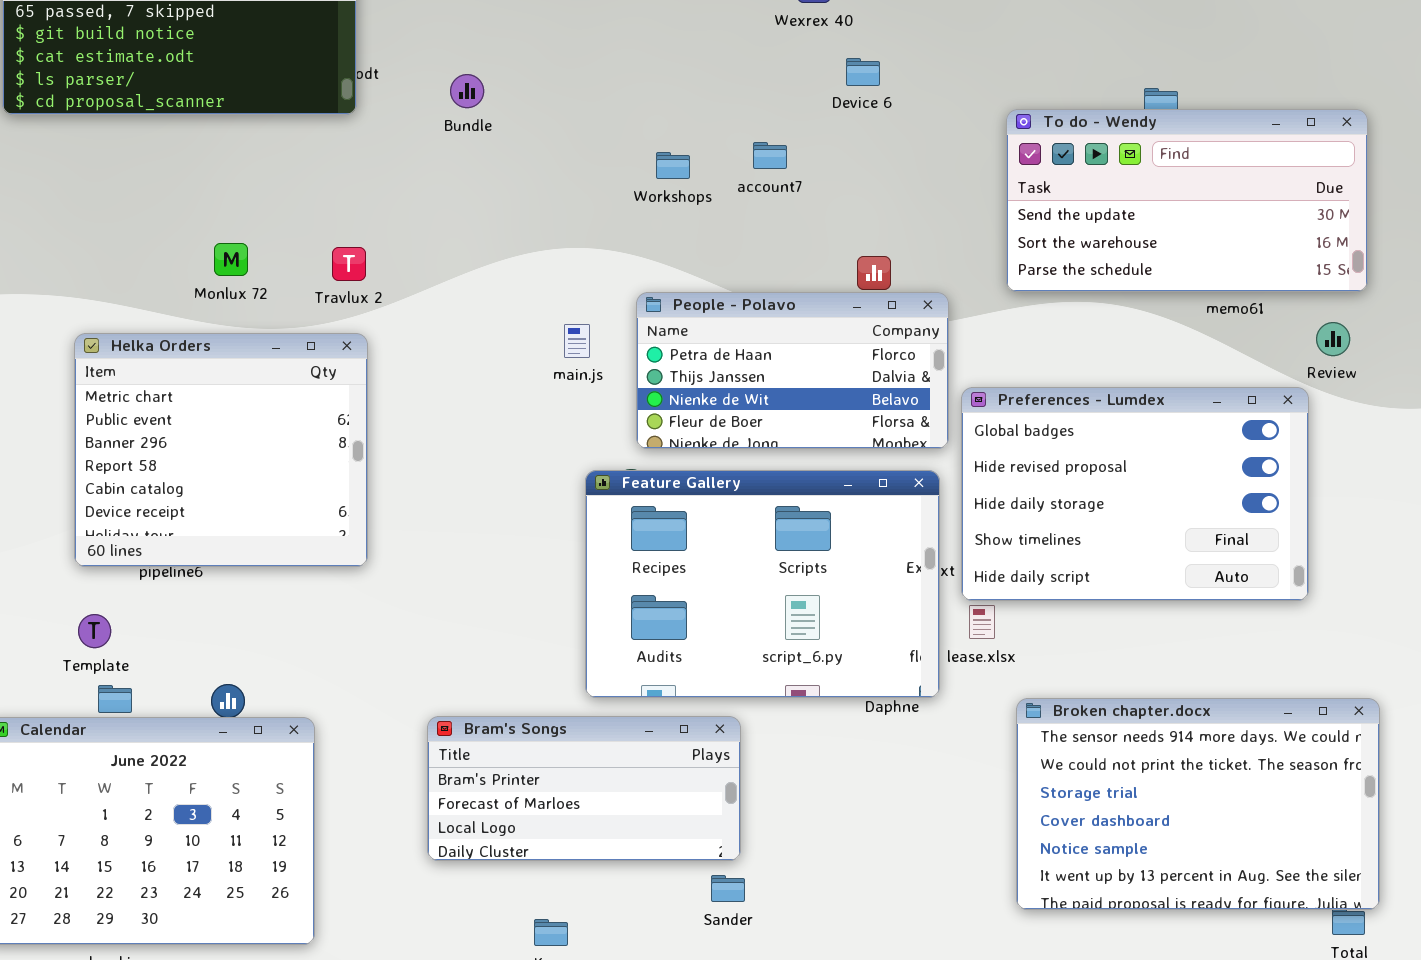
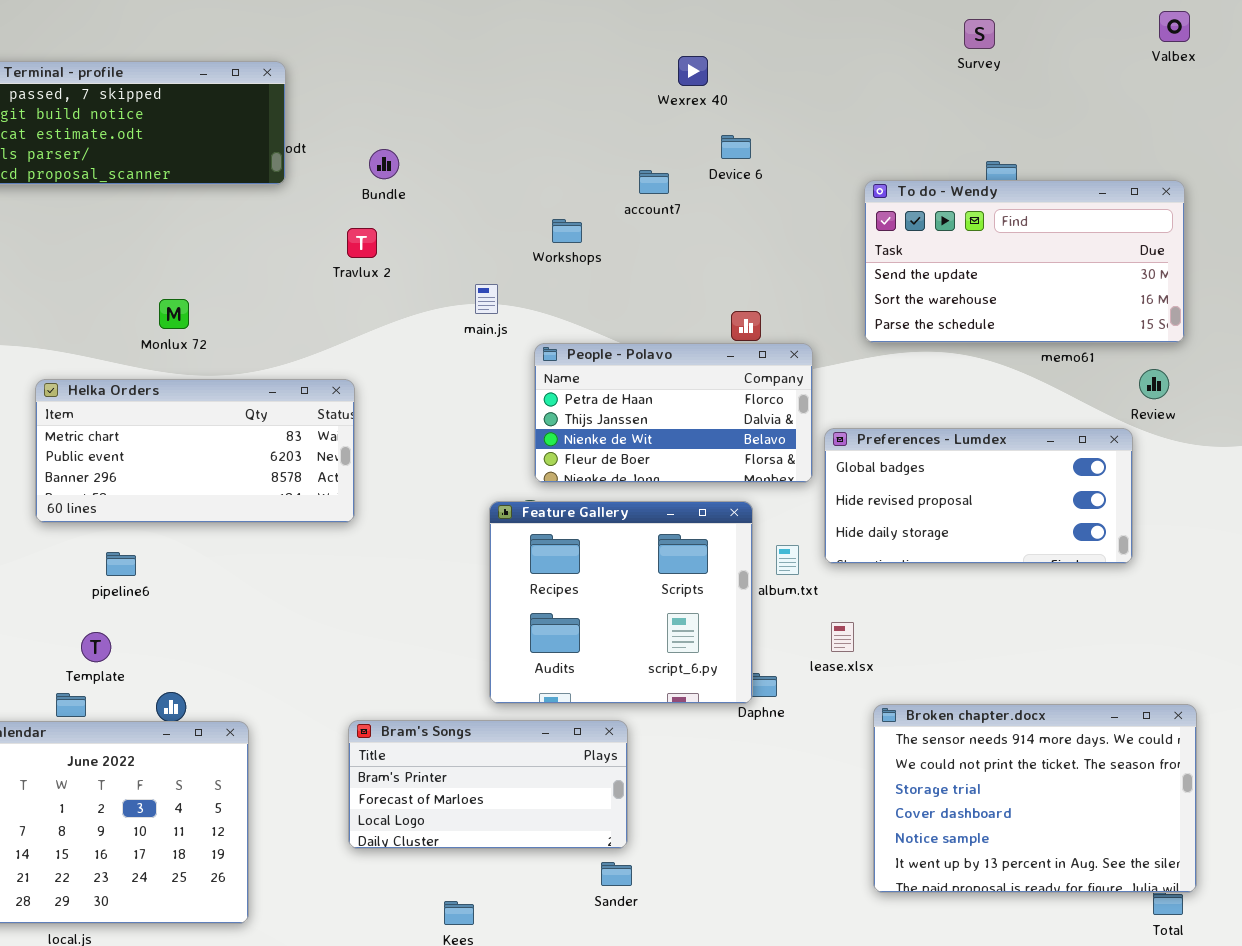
account7: [753,142,787,169] -> [639,170,669,194], moved
Travlux 2: [332,247,366,281] -> [347,228,377,258], moved
main.js: [564,324,590,358] -> [475,284,498,314], moved
Helka Orders: [74,333,368,567] -> [35,379,355,523], resized
Preferences - Lumdex: [961,387,1309,601] -> [824,428,1133,564], resized
Feature Gallery: [585,470,940,698] -> [489,501,753,704], resized
Template: [78,614,111,648] -> [81,632,111,662], moved

